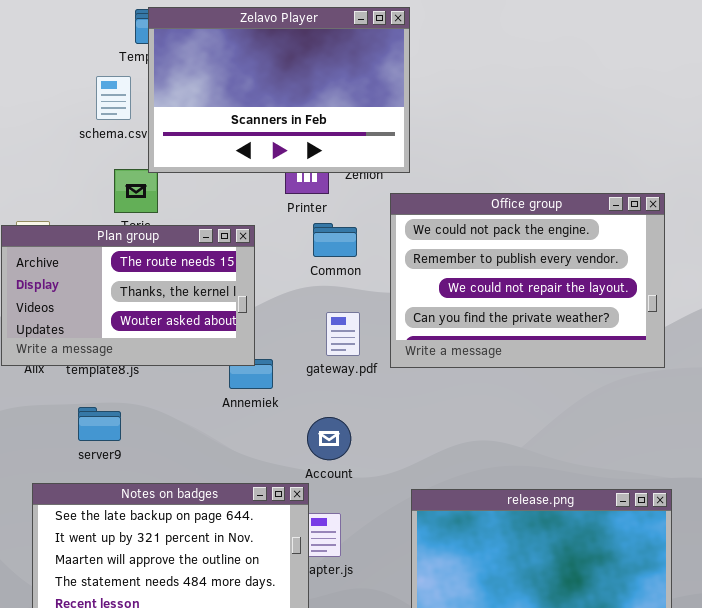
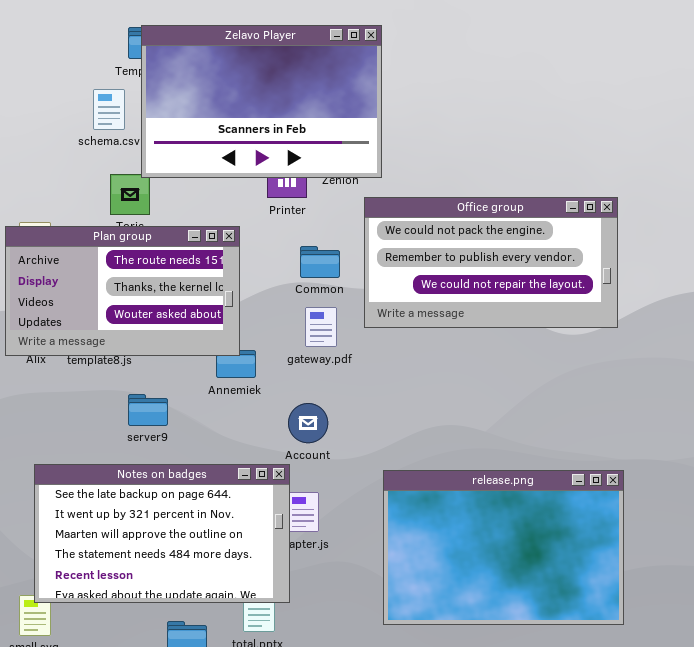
Office group: [390,193,665,368] -> [364,197,618,328], resized
Common: [313,223,357,257] -> [300,246,340,278], moved
server9: [78,407,121,441] -> [128,394,168,426], moved

